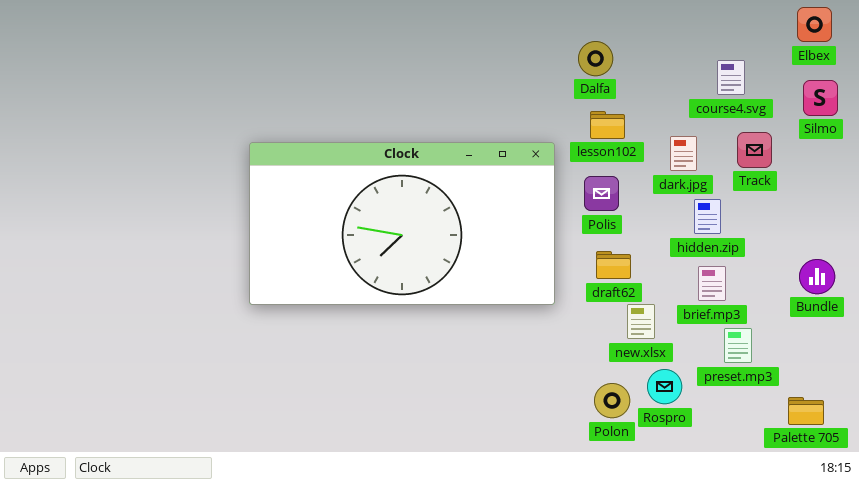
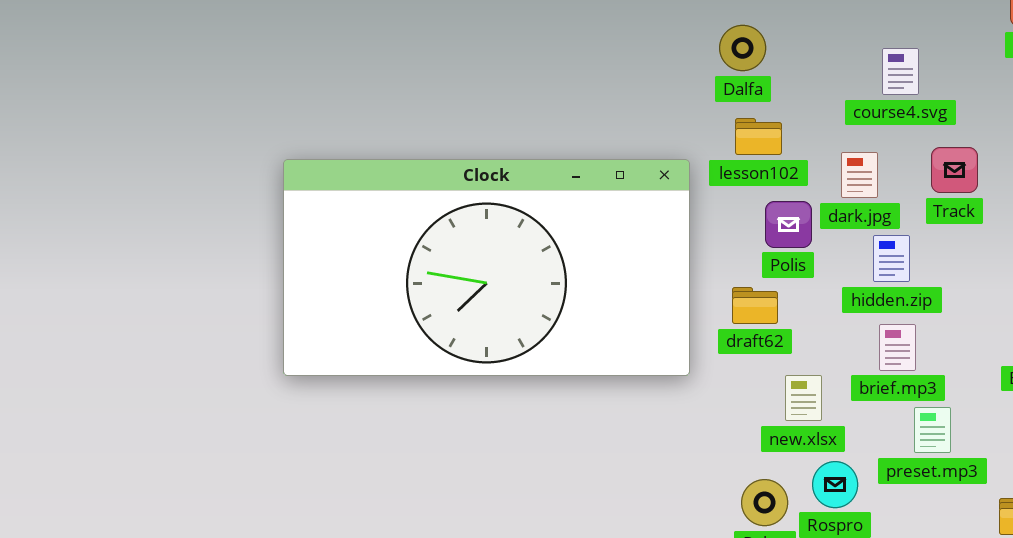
course4.svg: [717,60,745,95] -> [882,48,919,95], moved
Polis: [584,176,619,211] -> [765,201,812,248], moved
draft62: [596,251,631,279] -> [732,287,778,324], moved

